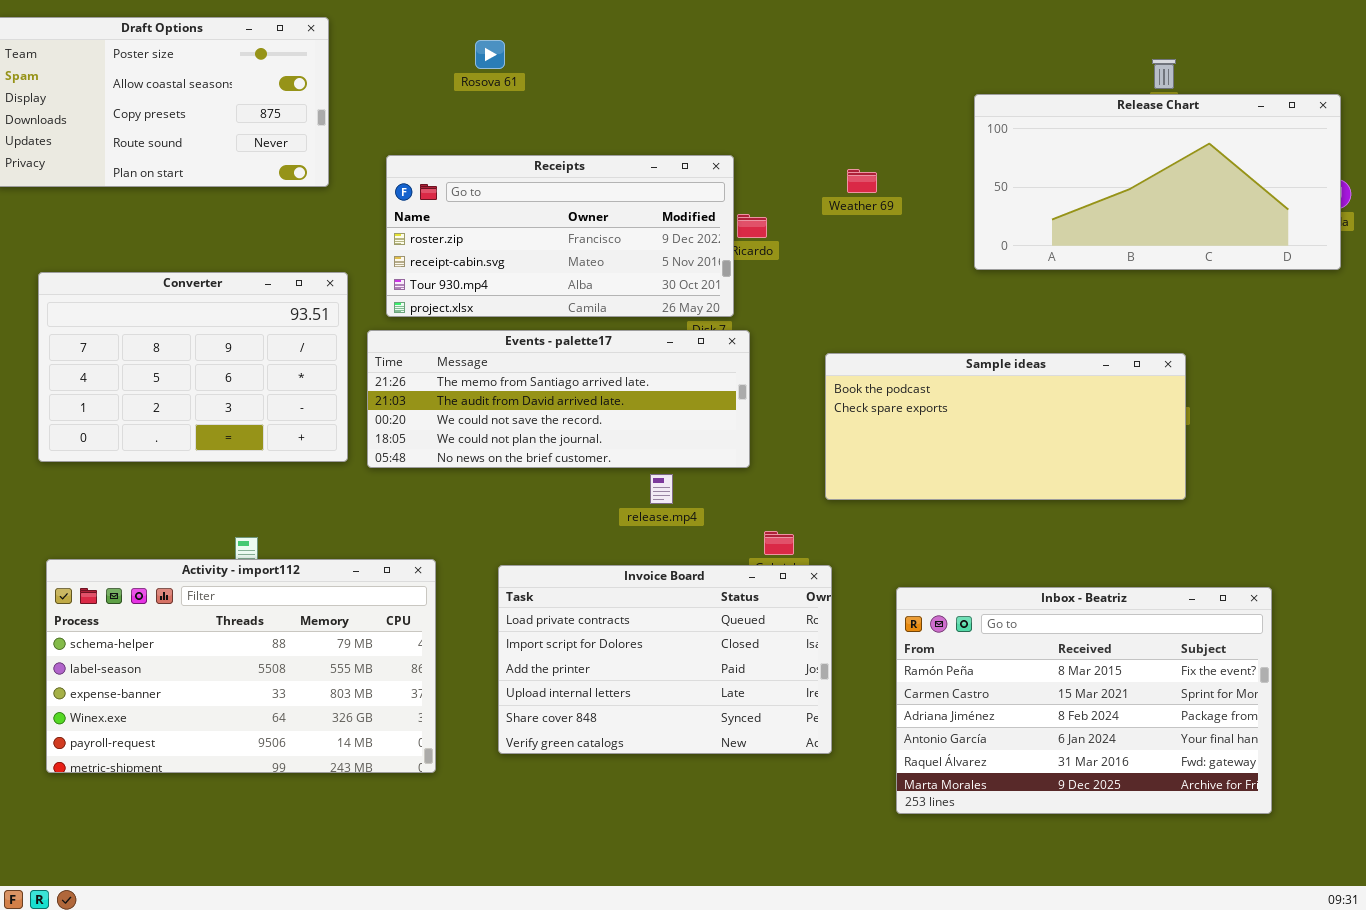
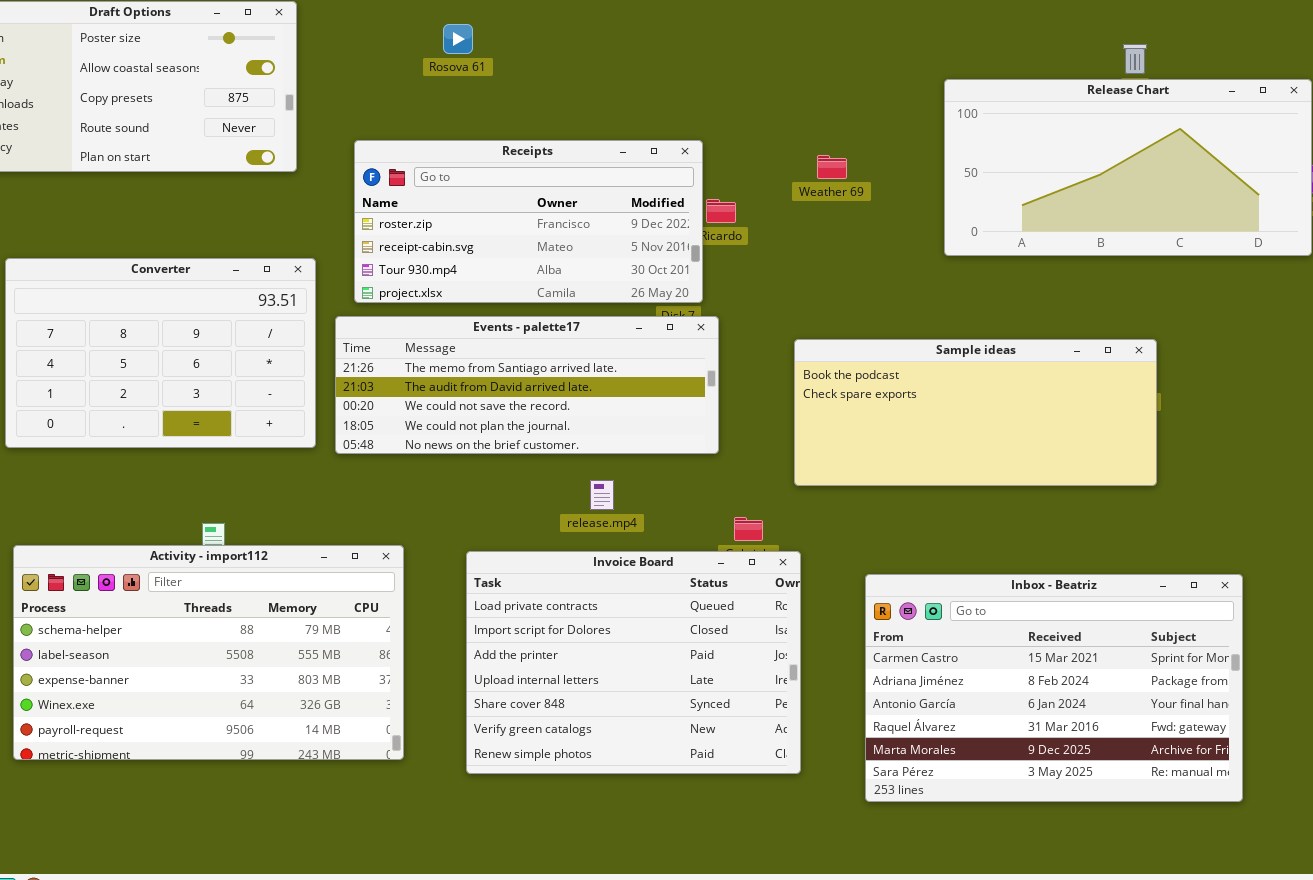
release.mp4: [650,474,673,504] -> [590,480,614,510], moved
Invoice Board: [498,565,832,754] -> [466,551,801,774], resized
Inbox - Beatriz: [896,587,1272,814] -> [865,574,1243,802], scrolled down 1 row

